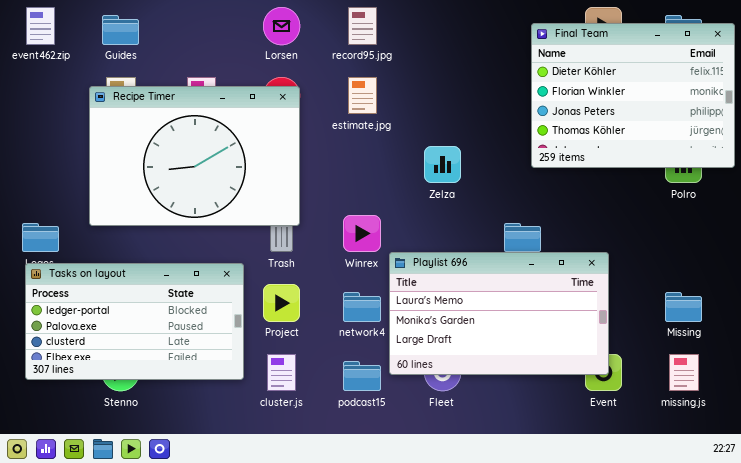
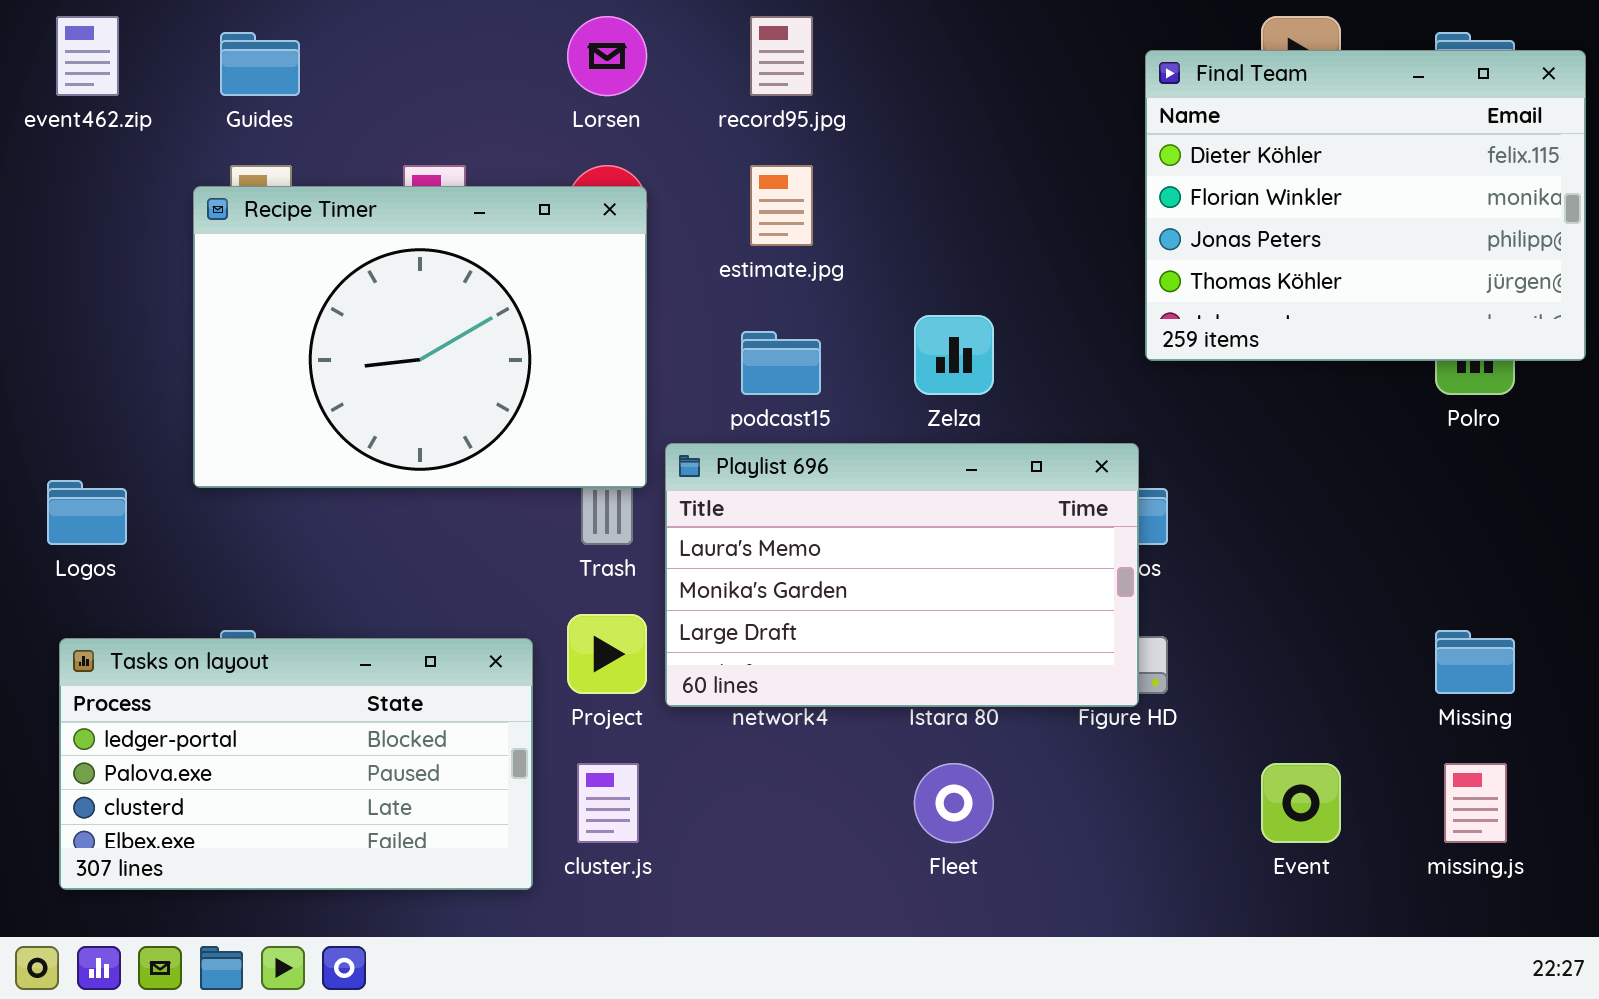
Playlist 696: [389,252,609,375] -> [665,443,1139,707], moved
Tasks on layout: [25,263,244,380] -> [59,638,533,890], moved
podcast15: [343,361,381,391] -> [741,331,821,395], moved

